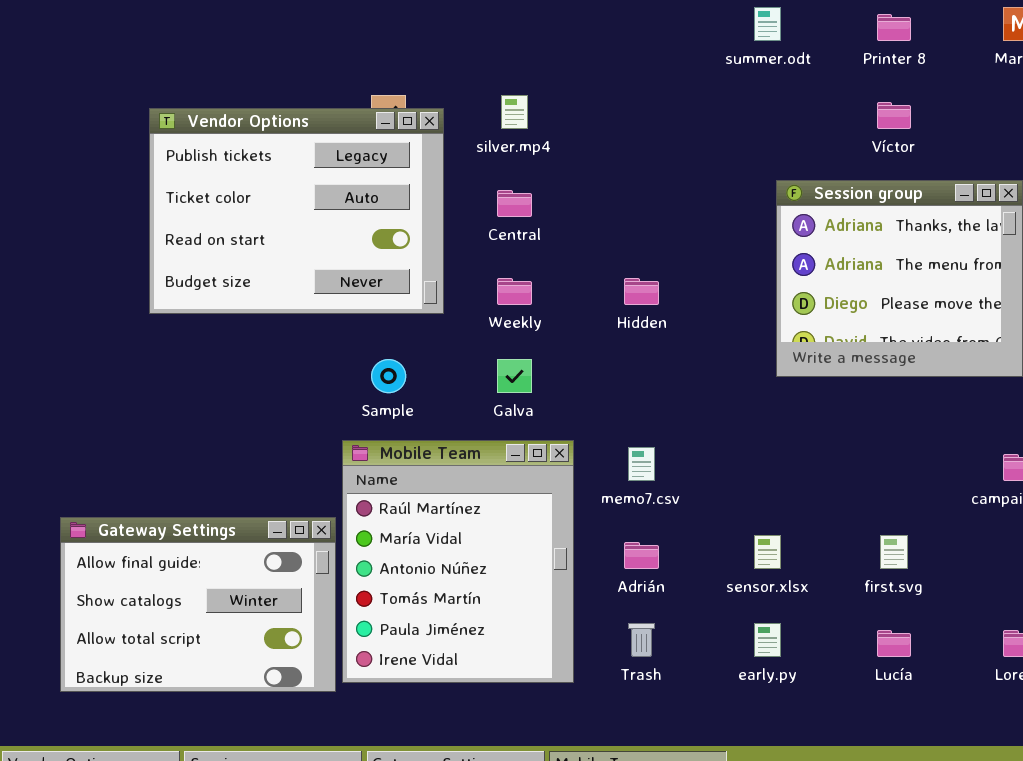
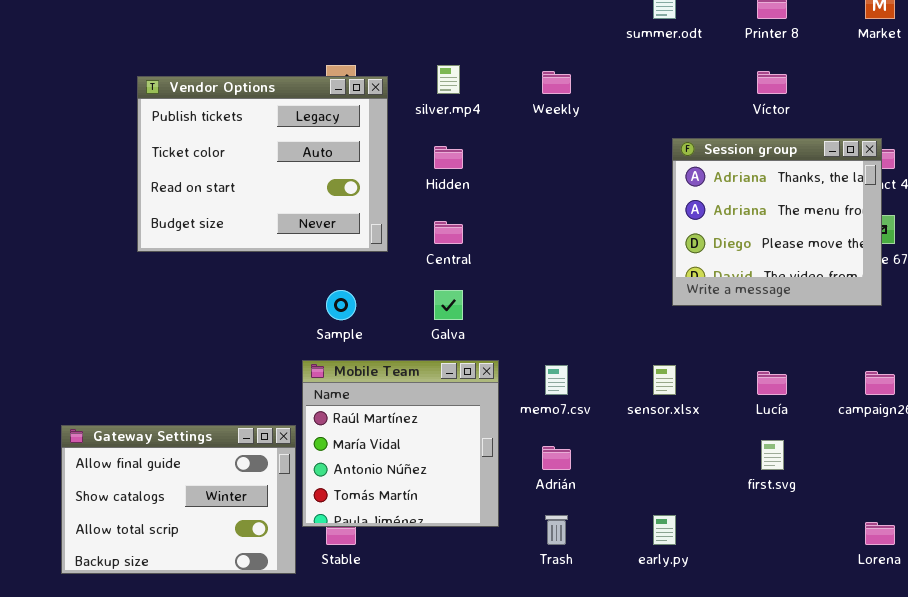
Central: [497,190,532,217] -> [434,221,463,244], moved
Weekly: [497,278,532,305] -> [542,71,571,94], moved
Hidden: [624,278,659,305] -> [434,146,463,169], moved
Mobile Team: [342,440,574,683] -> [302,360,499,527], resized
sensor.xlsx: [754,535,781,569] -> [653,365,676,395], moved
Lucía: [877,630,911,657] -> [757,371,787,395], moved

